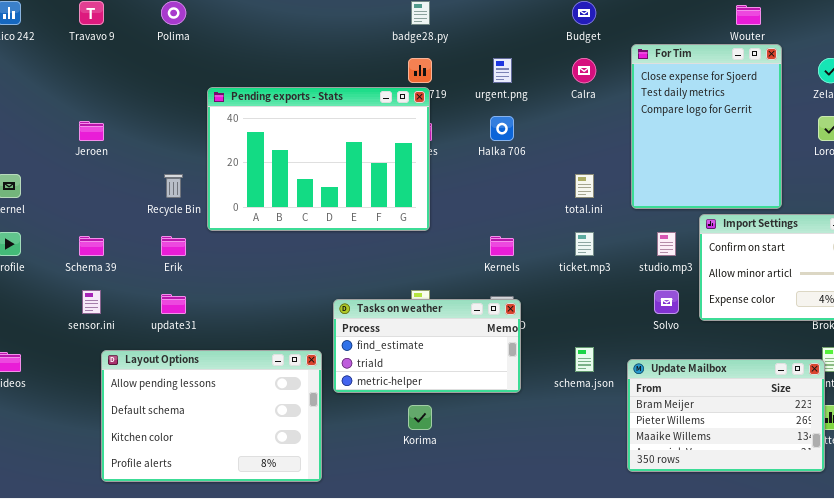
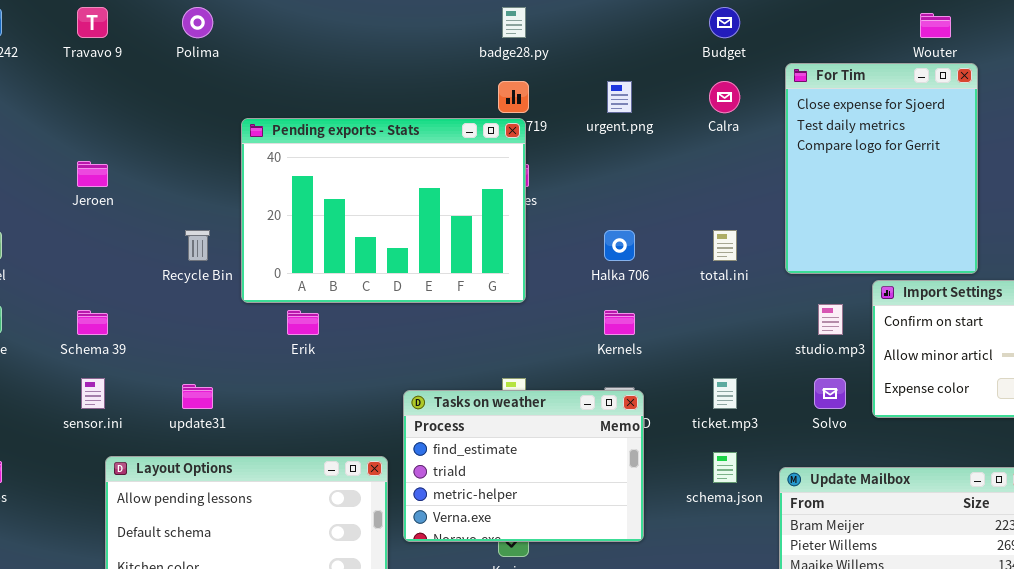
Halka 706: [490,116,514,141] -> [604,230,635,261], moved
ticket.mp3: [575,232,594,256] -> [713,378,737,409], moved
Erik: [161,236,186,256] -> [287,310,319,335], moved
Tasks on weather: [333,299,521,393] -> [403,390,644,542], resized

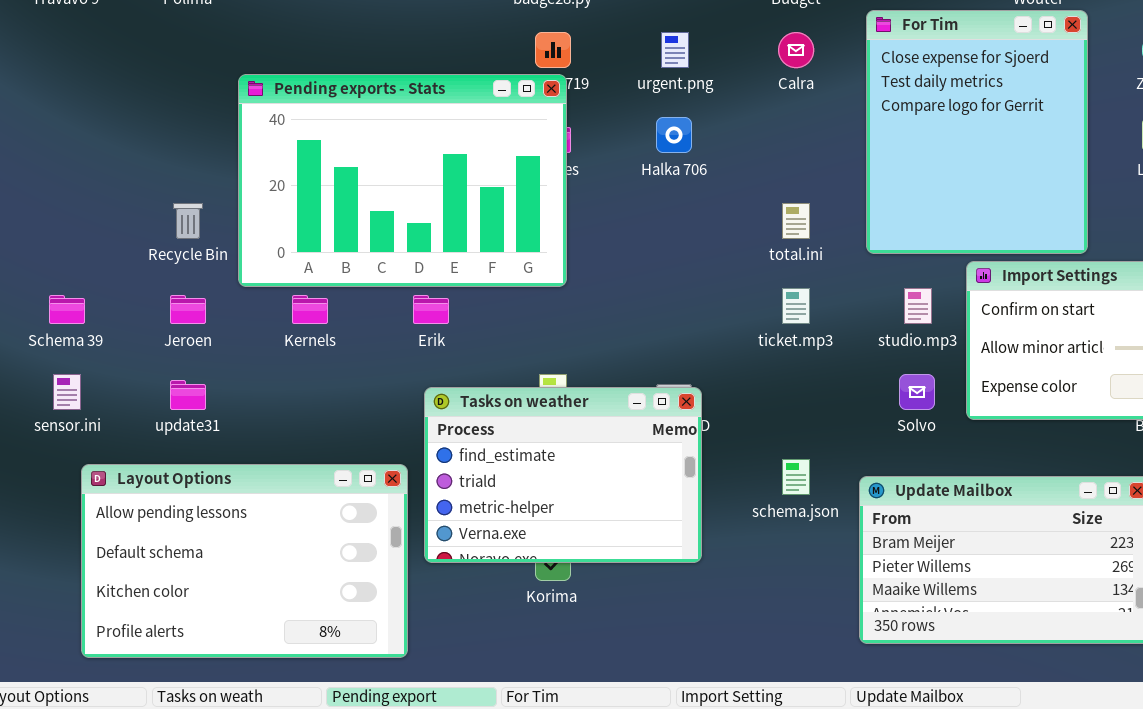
Jeroen: [77,161,108,187] -> [170,295,206,324], moved
Halka 706: [604,230,635,261] -> [656,117,692,153], moved
Erik: [287,310,319,335] -> [413,295,449,324], moved
Kernels: [604,310,635,335] -> [292,295,328,324], moved
ticket.mp3: [713,378,737,409] -> [782,288,810,324], moved

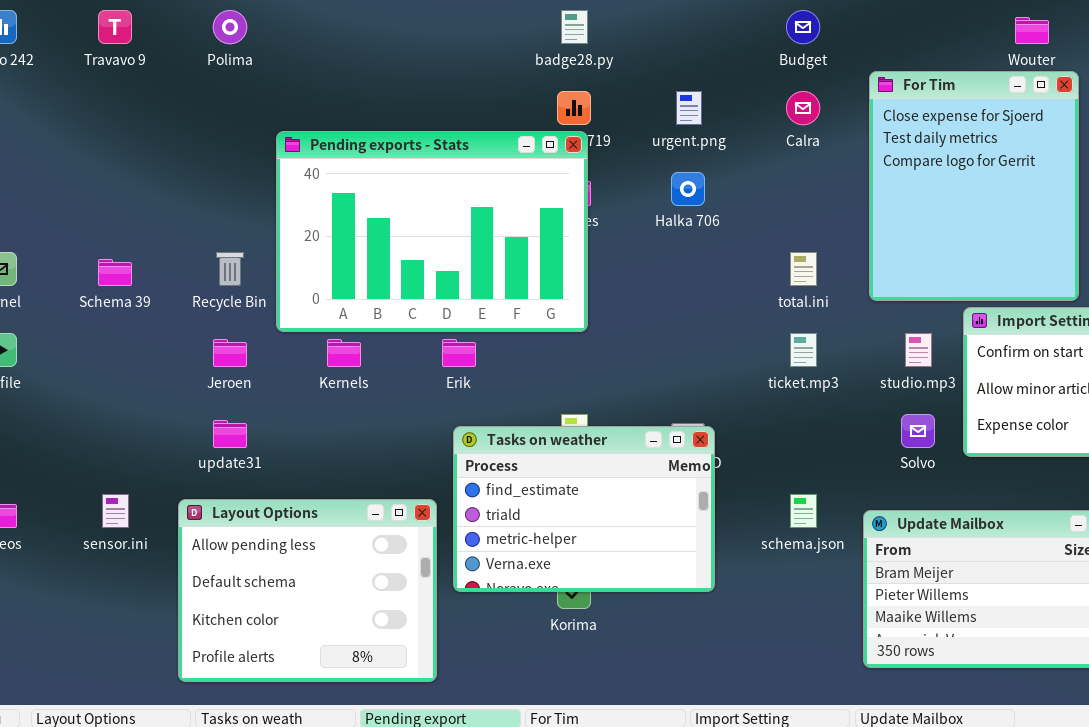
Schema 39: [49,295,85,324] -> [98,259,132,286], moved
sensor.ini: [53,374,81,410] -> [102,494,129,528], moved
Layout Options: [81,464,408,658] -> [178,499,437,682], resized

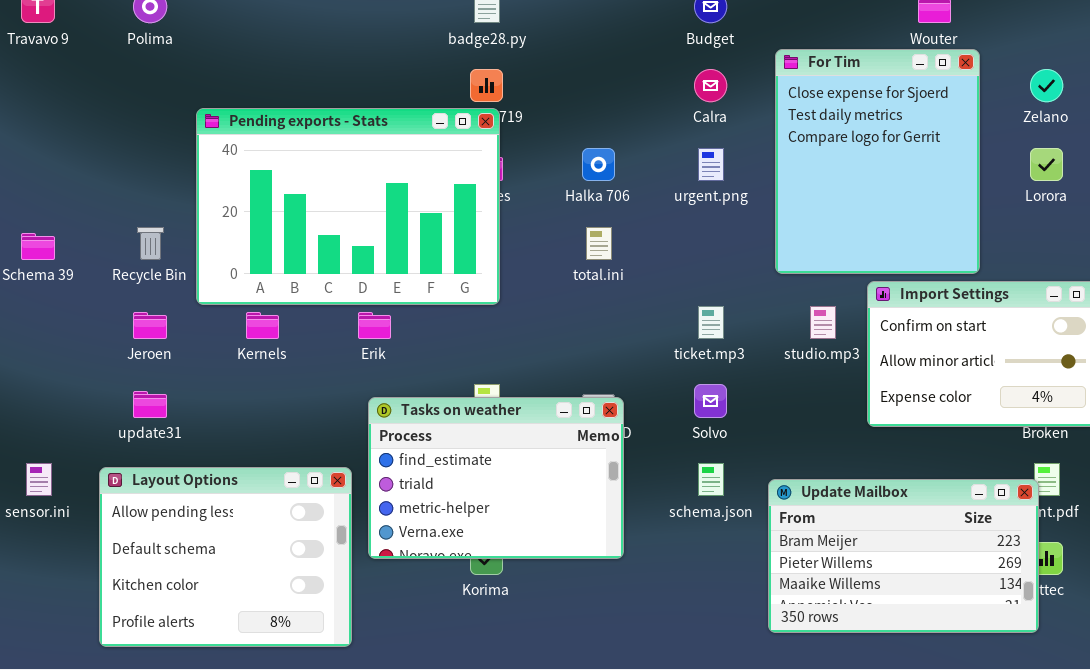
urgent.png: [676,91,702,125] -> [698,148,724,181], moved
total.ini: [790,252,817,286] -> [586,227,612,260], moved
Solvo: [901,414,935,448] -> [694,384,727,418], moved

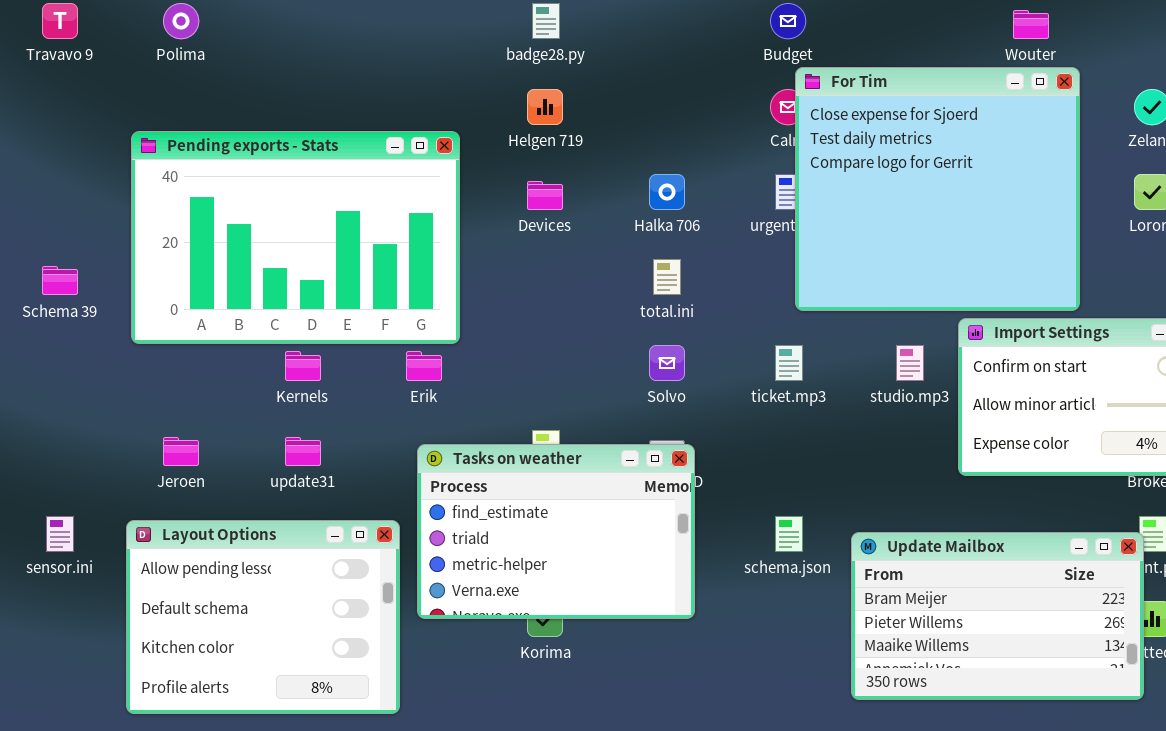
For Tim: [775,49,980,274] -> [795,67,1080,311], resized
Pending exports - Stats: [196,108,500,305] -> [131,131,460,344], moved
Jeroen: [133,312,167,339] -> [163,437,199,466], moved
Solvo: [694,384,727,418] -> [649,345,685,381], moved
update31: [133,391,167,418] -> [285,437,321,466], moved

